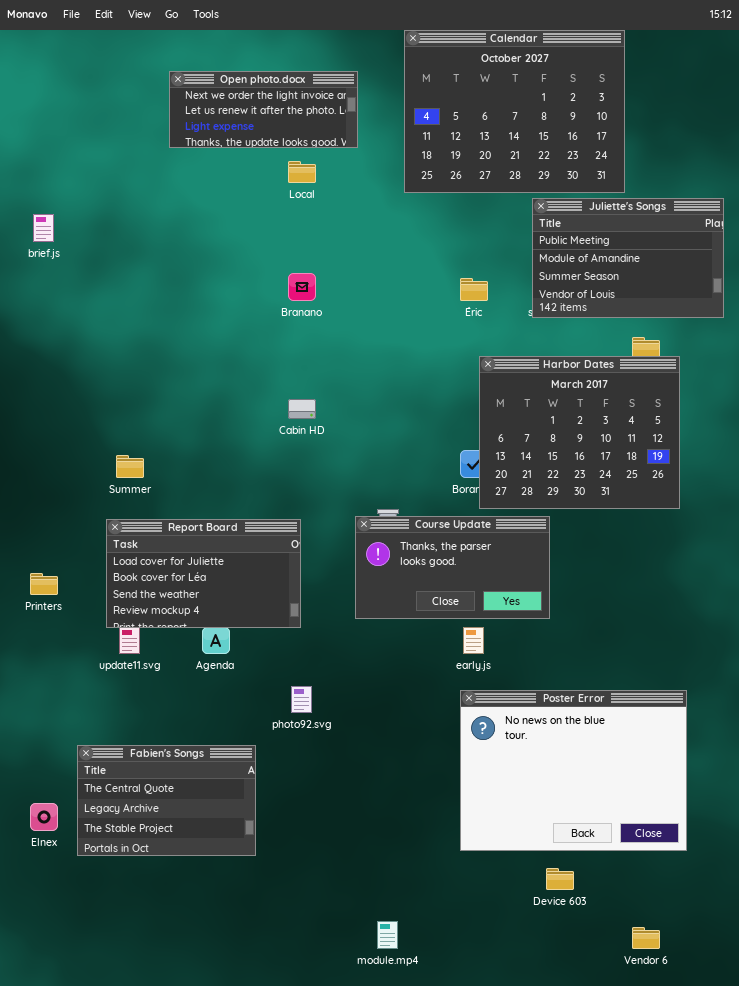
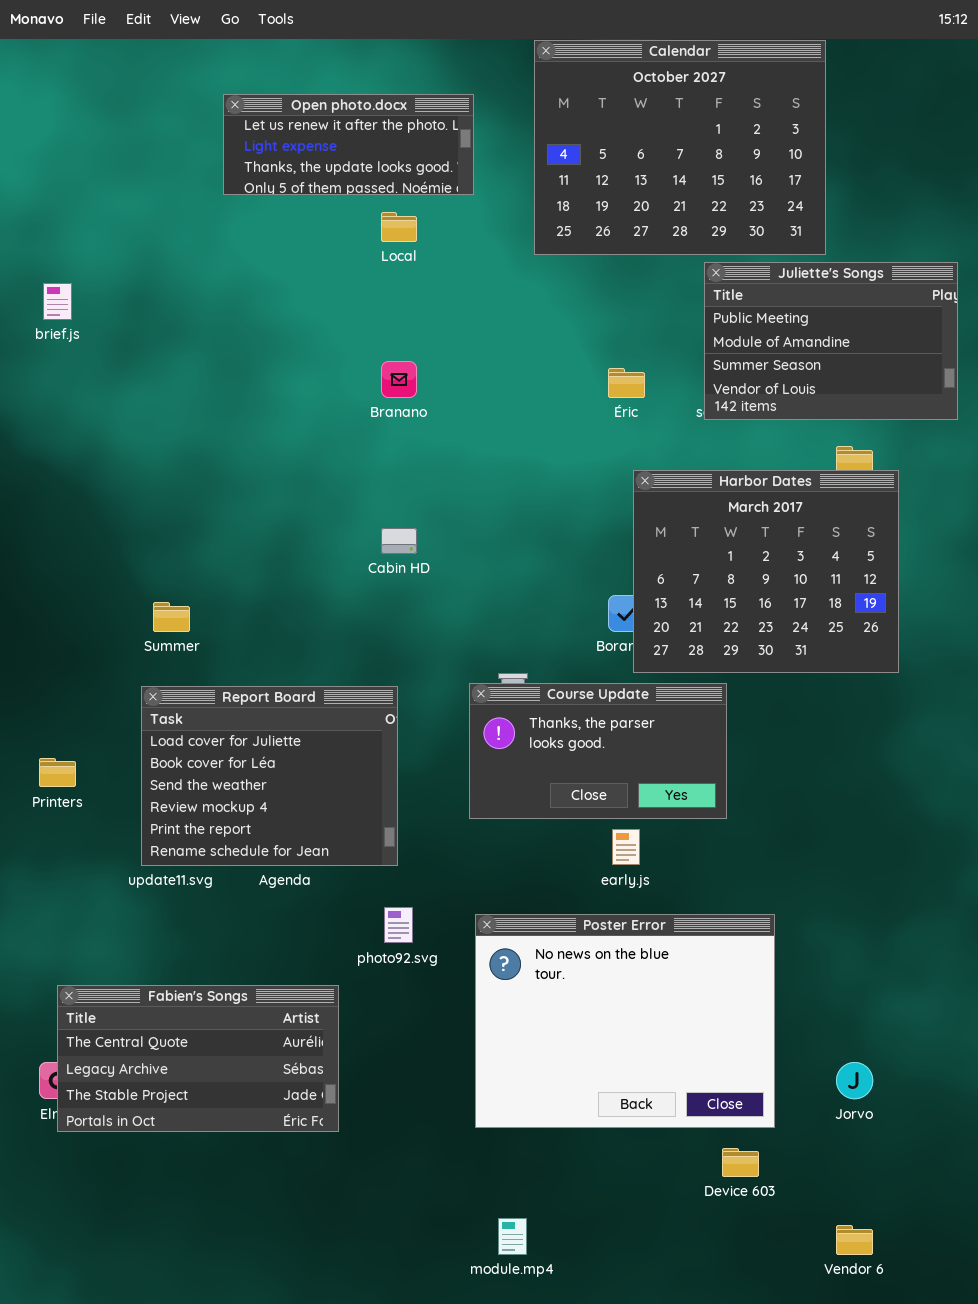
Open photo.docx: [169,71,358,148] -> [223,94,474,195], scrolled down 1 row
Report Board: [106,519,301,628] -> [141,686,398,866], resized
Poster Error: [460,690,687,851] -> [475,914,775,1128], moved
Fabien's Songs: [77,745,256,856] -> [57,985,339,1132], resized

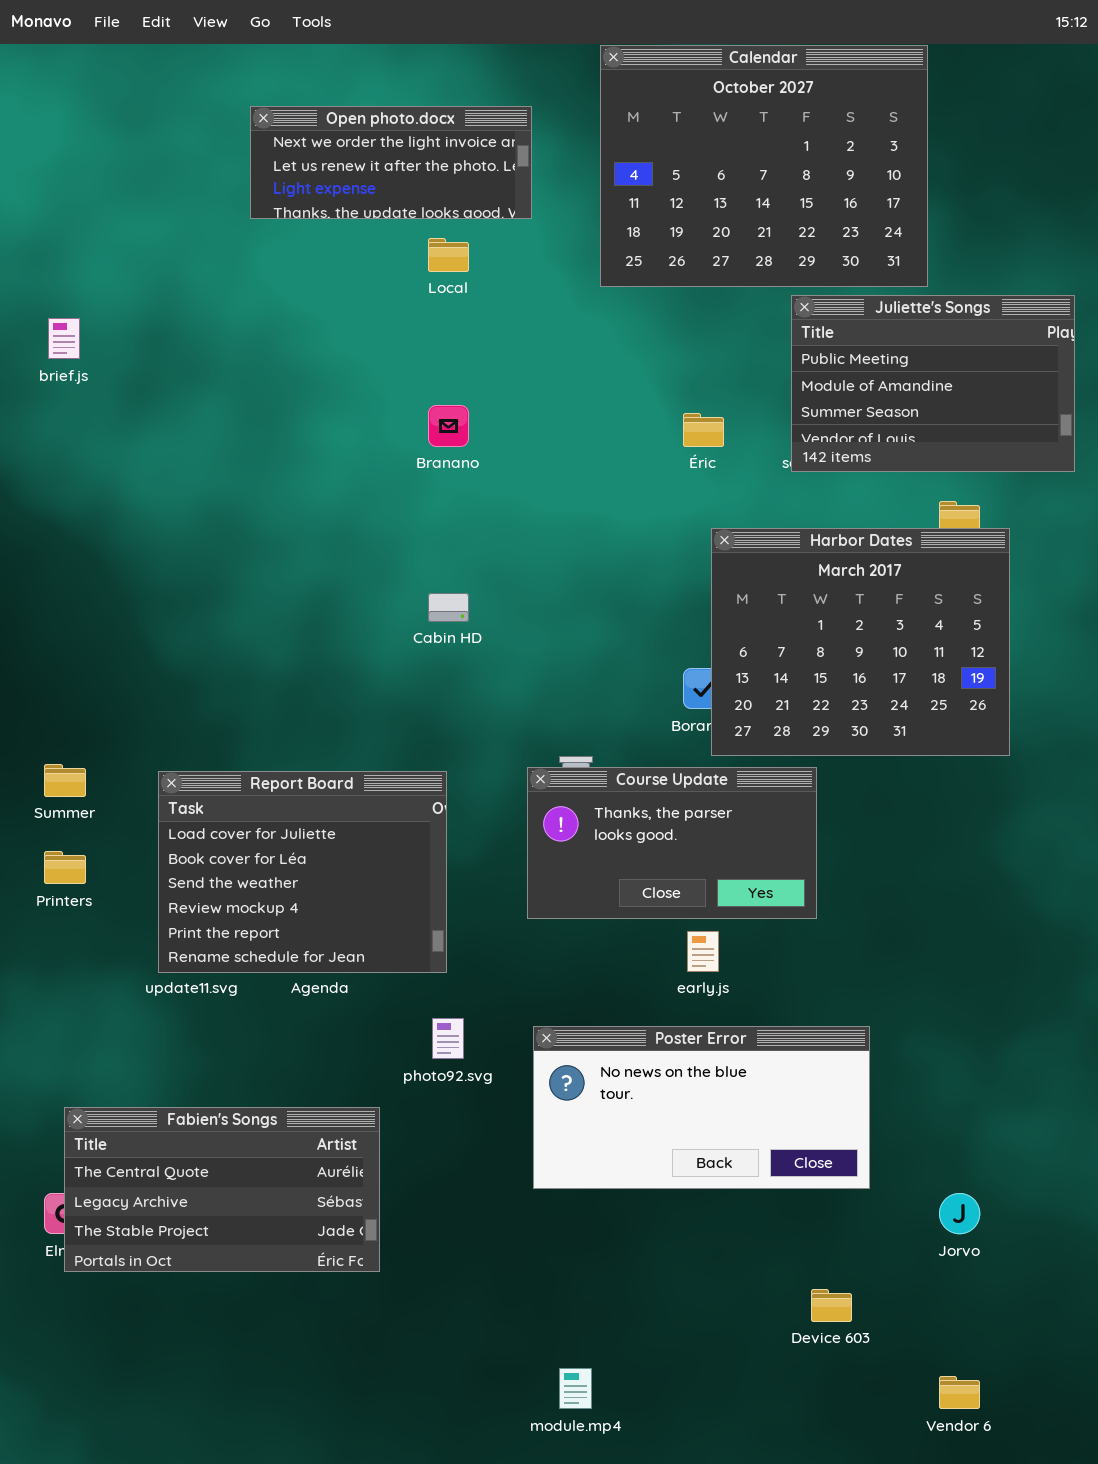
Open photo.docx: [223,94,474,195] -> [250,106,532,219], scrolled up 1 row
Summer: [153,602,190,632] -> [44,764,86,797], moved
Poster Error: [475,914,775,1128] -> [533,1026,870,1189], resized

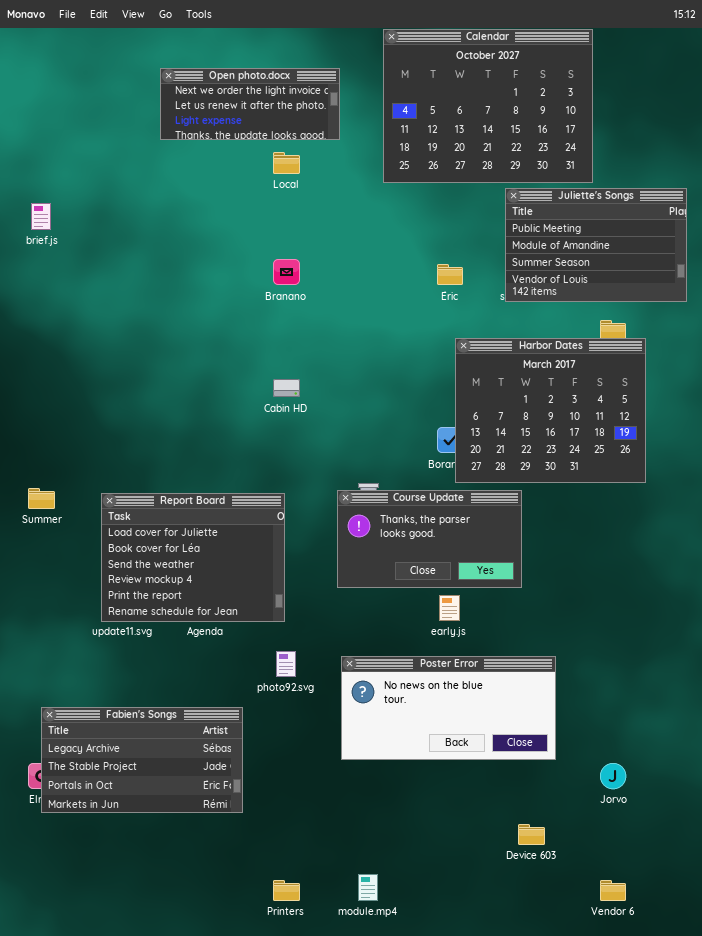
Printers: [44,851,86,884] -> [273,880,300,901], moved
Fabien's Songs: [64,1107,380,1272] -> [41,707,243,813], scrolled down 1 row

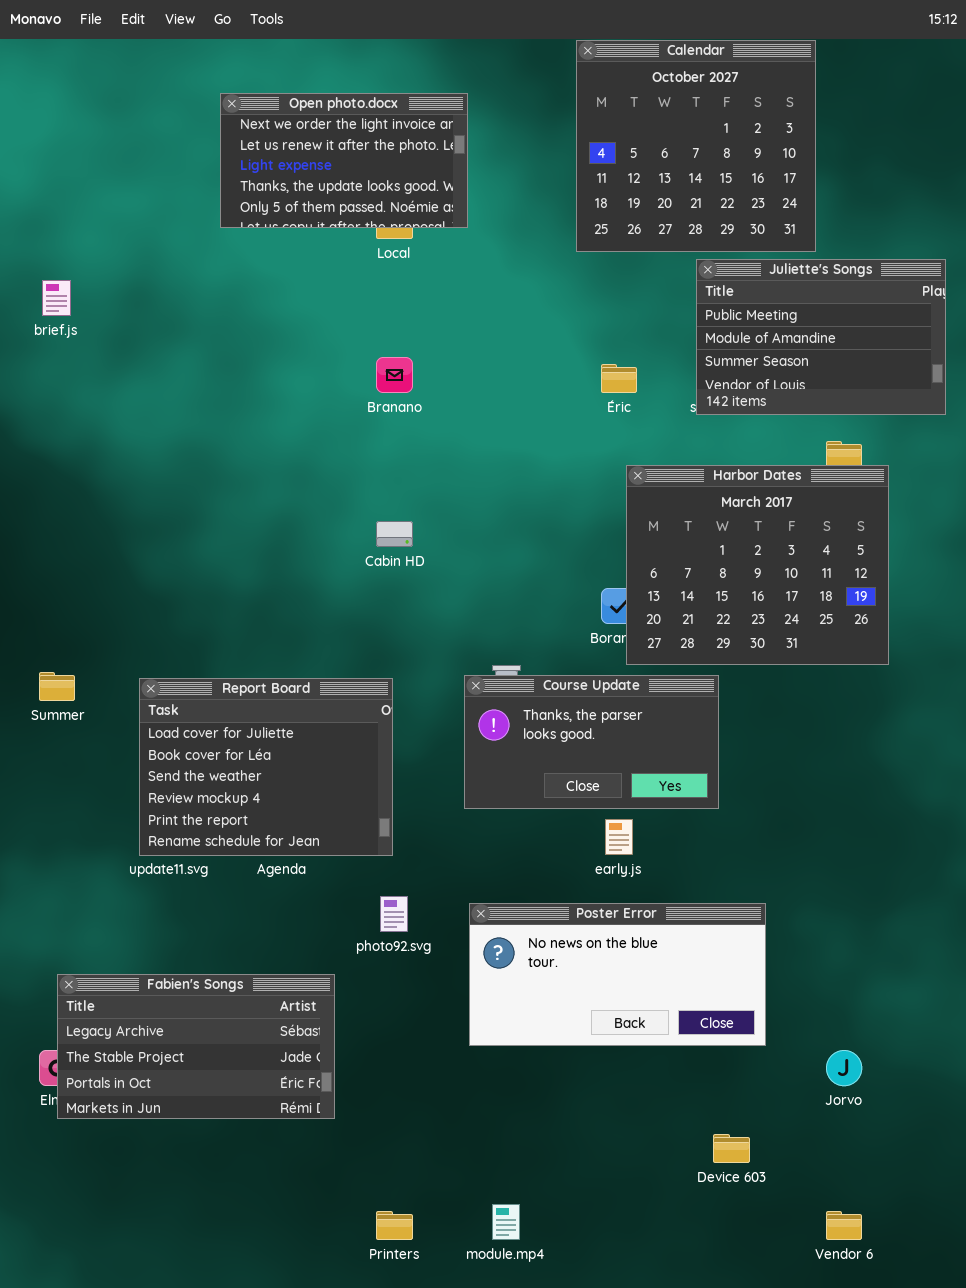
Calendar: [383,29,593,183] -> [576,40,816,252], resized
Open photo.docx: [160,68,340,140] -> [220,93,468,228], resized

